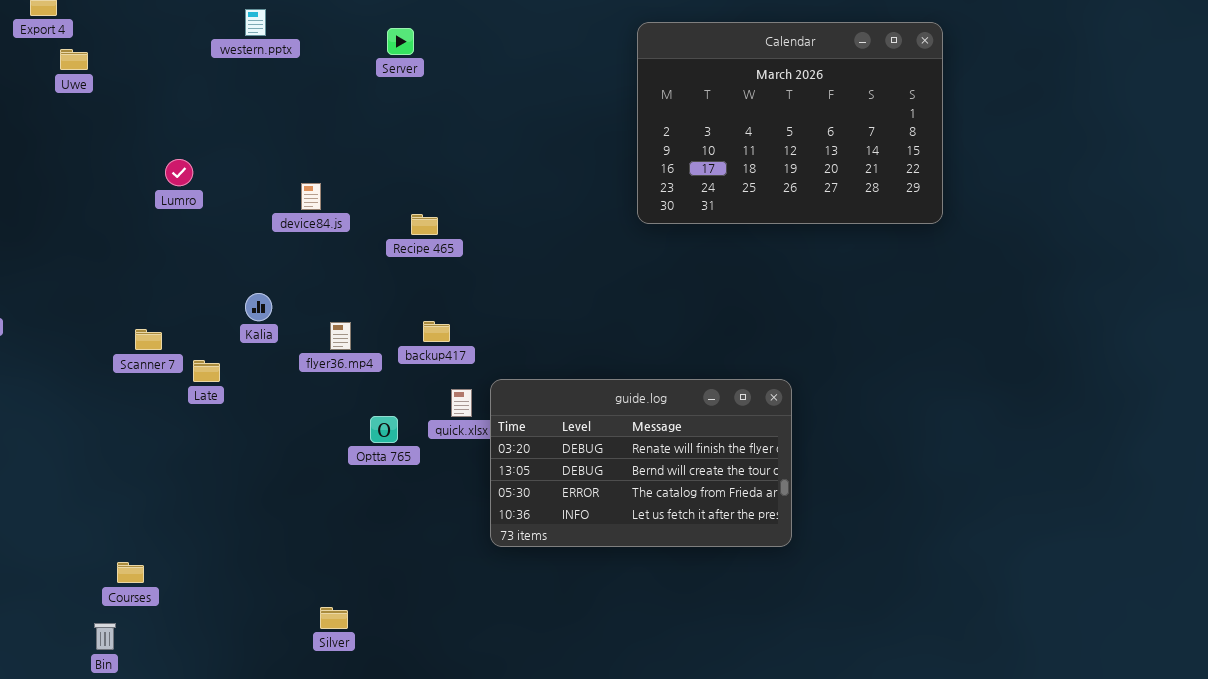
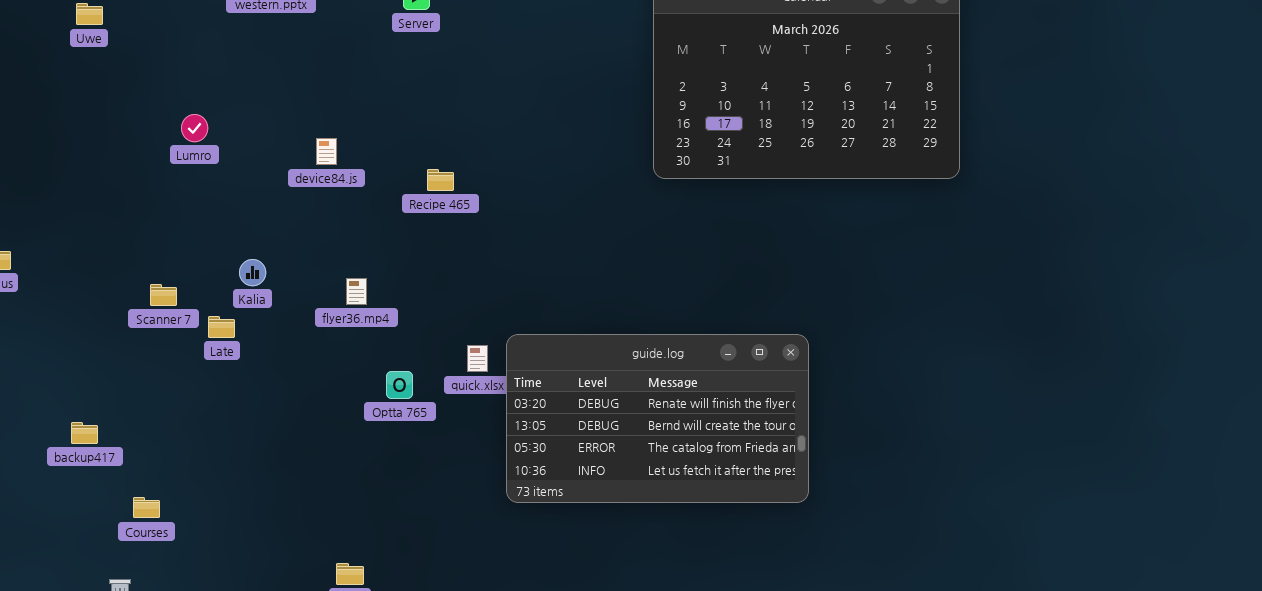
Kalia: [245,293,272,321] -> [239,259,266,286], moved
backup417: [423,321,450,342] -> [71,422,98,444], moved
Courses: [117,562,144,583] -> [133,497,160,518], moved

